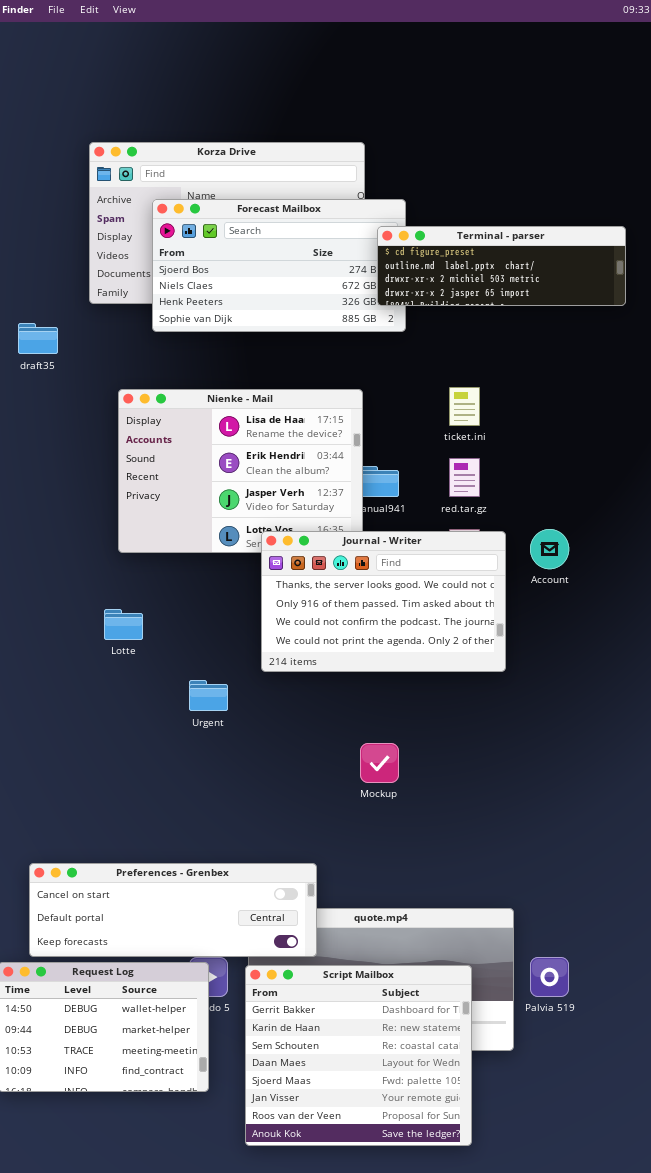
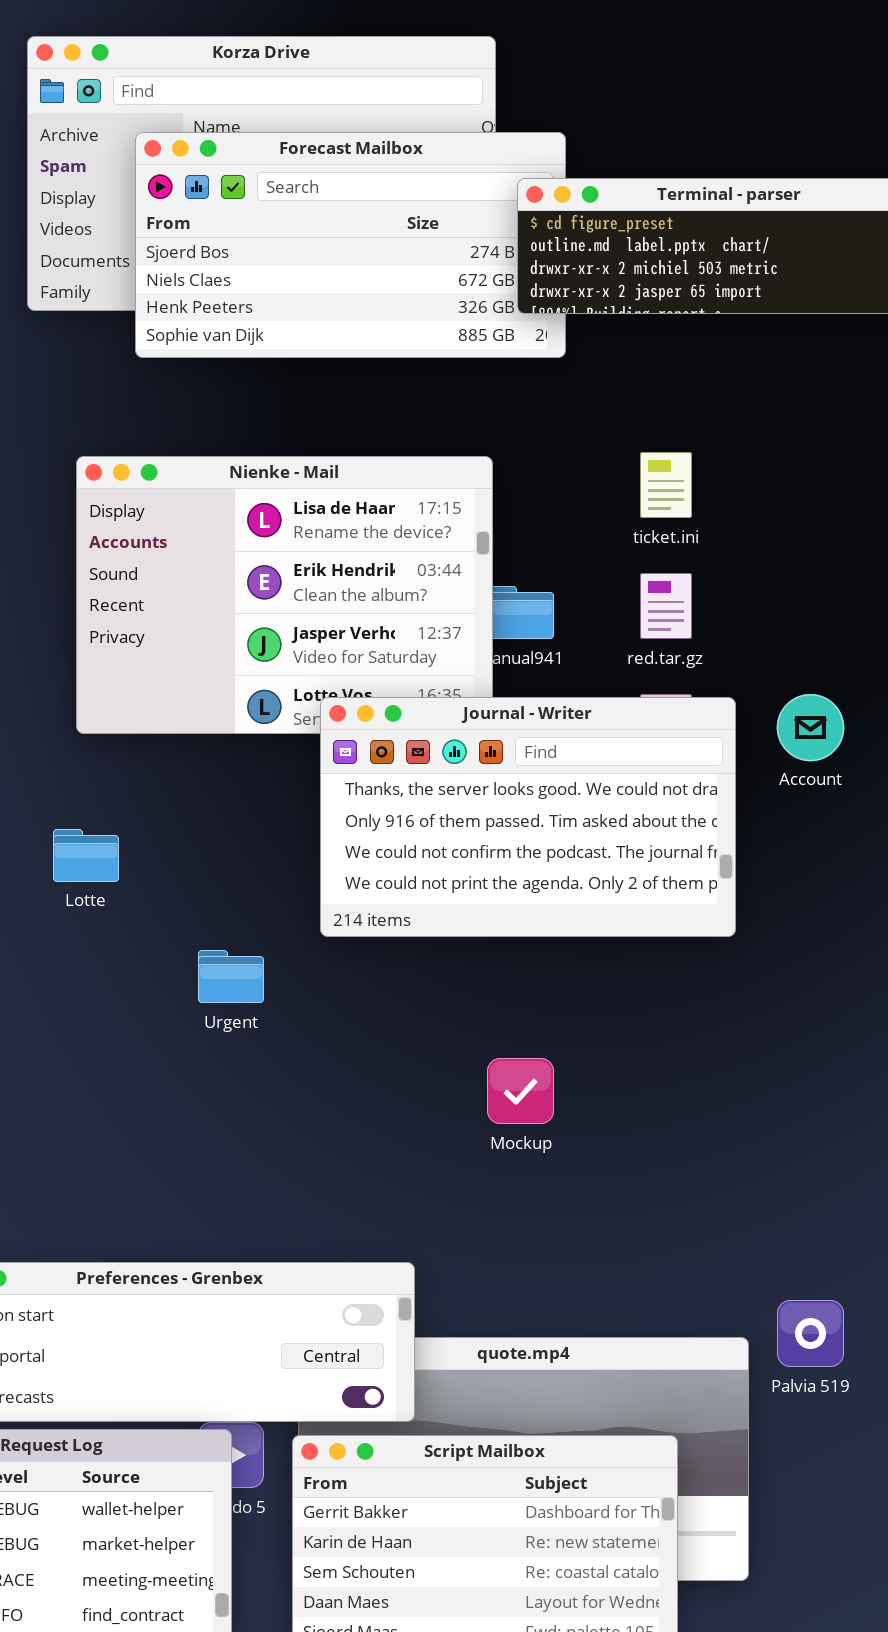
Palvia 519: [530,957,569,997] -> [777,1300,844,1367], moved

